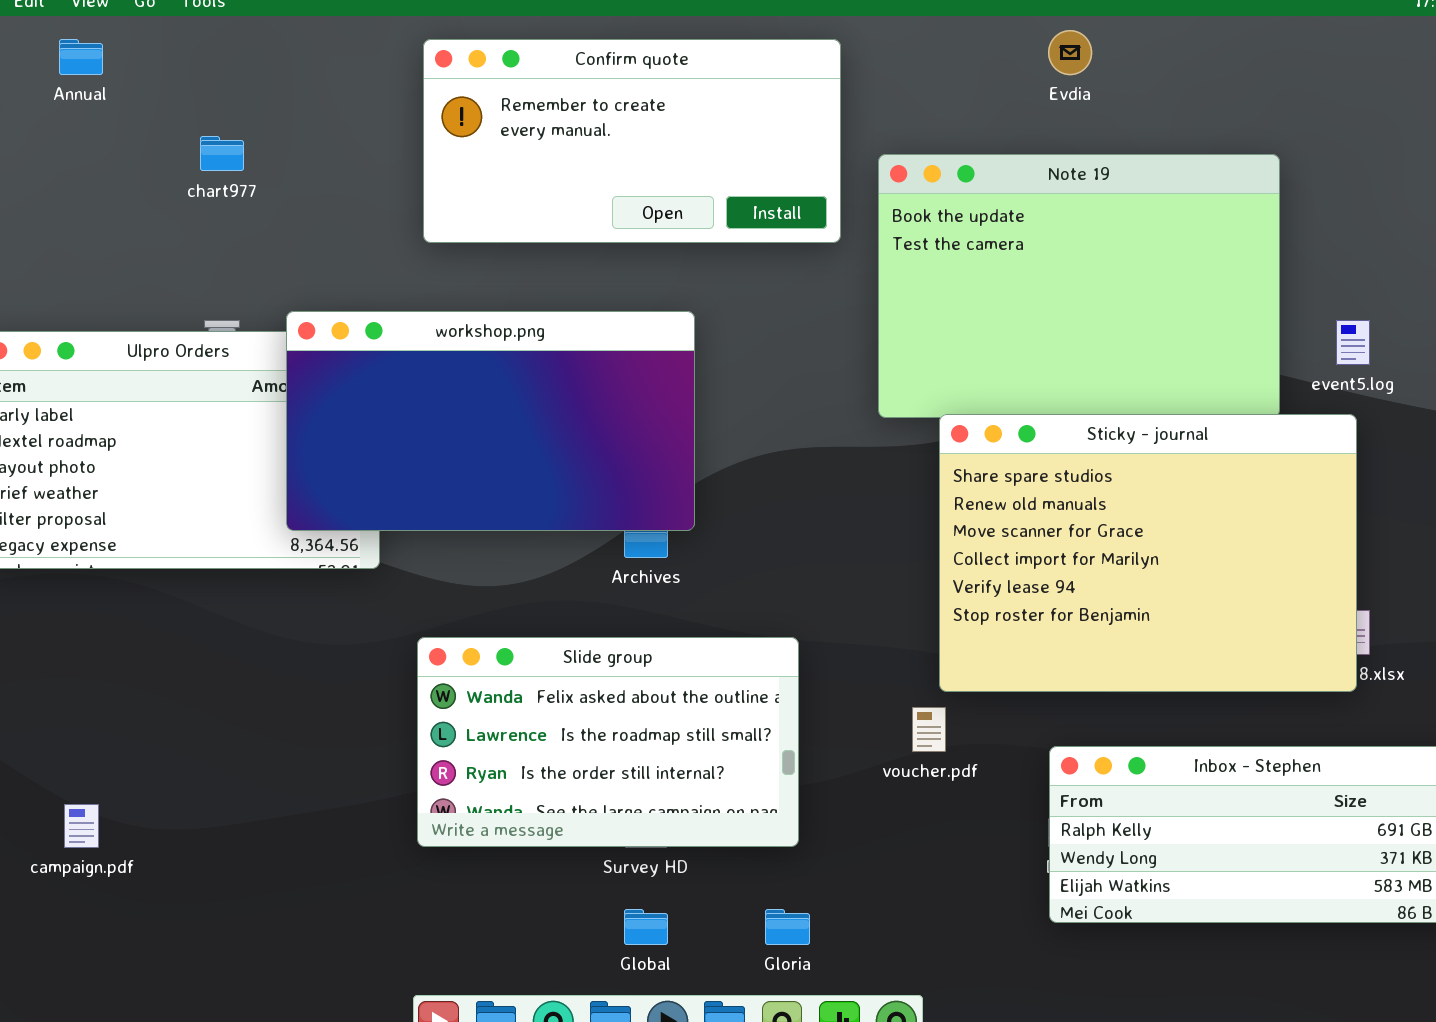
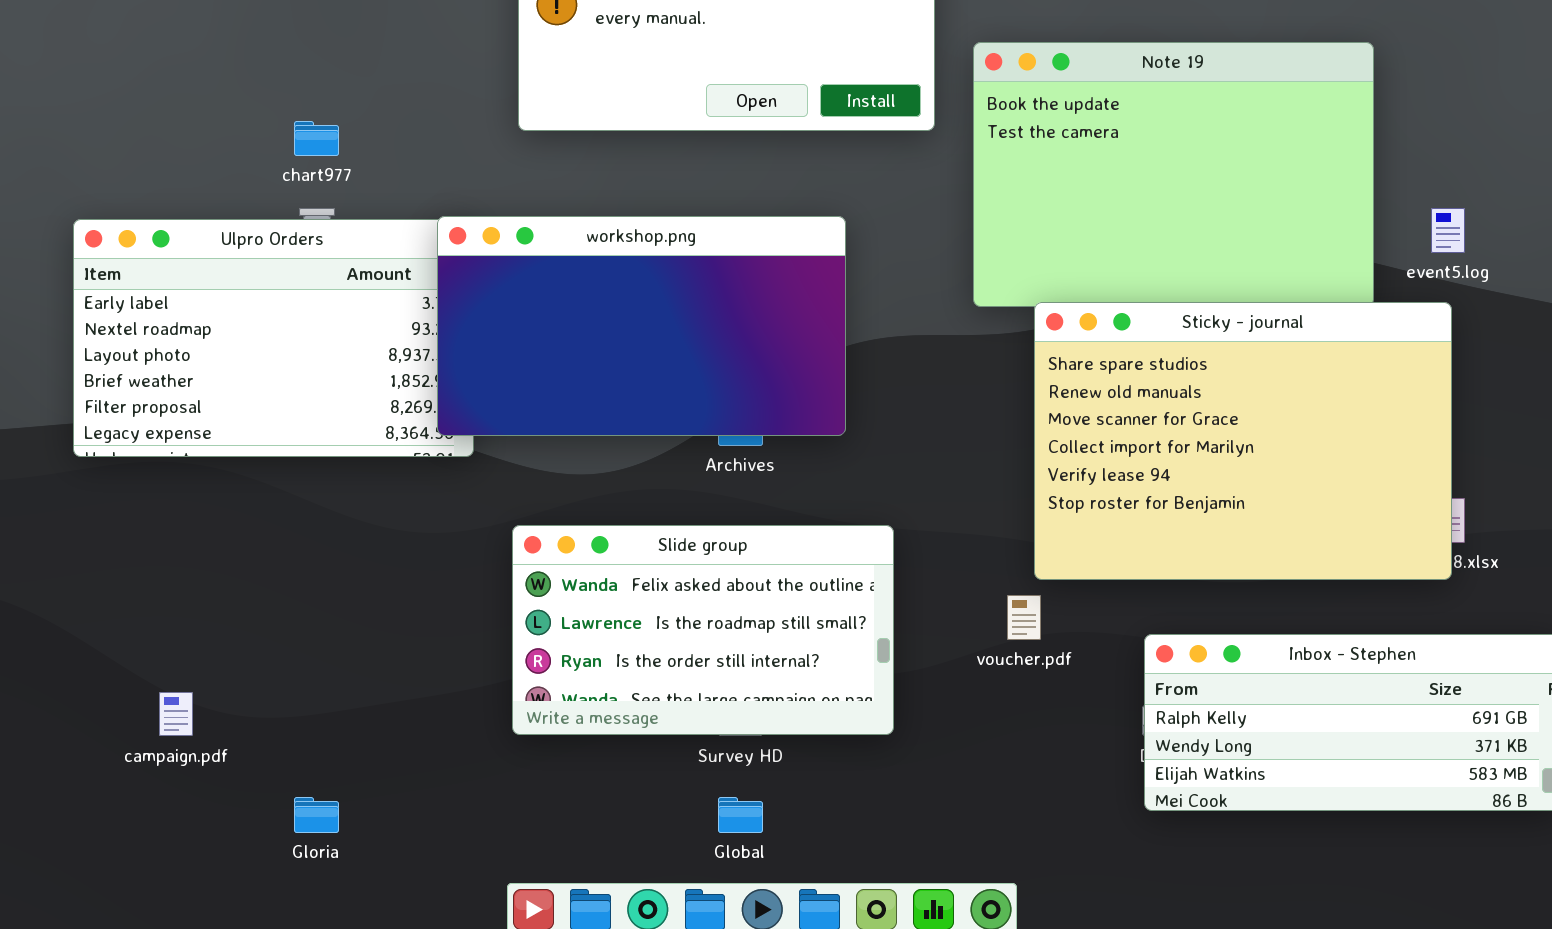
chart977: [200,136,244,171] -> [294,121,339,156], moved
workshop.png: [286,311,695,531] -> [437,216,846,436], moved
Gloria: [765,909,810,945] -> [294,797,339,833], moved

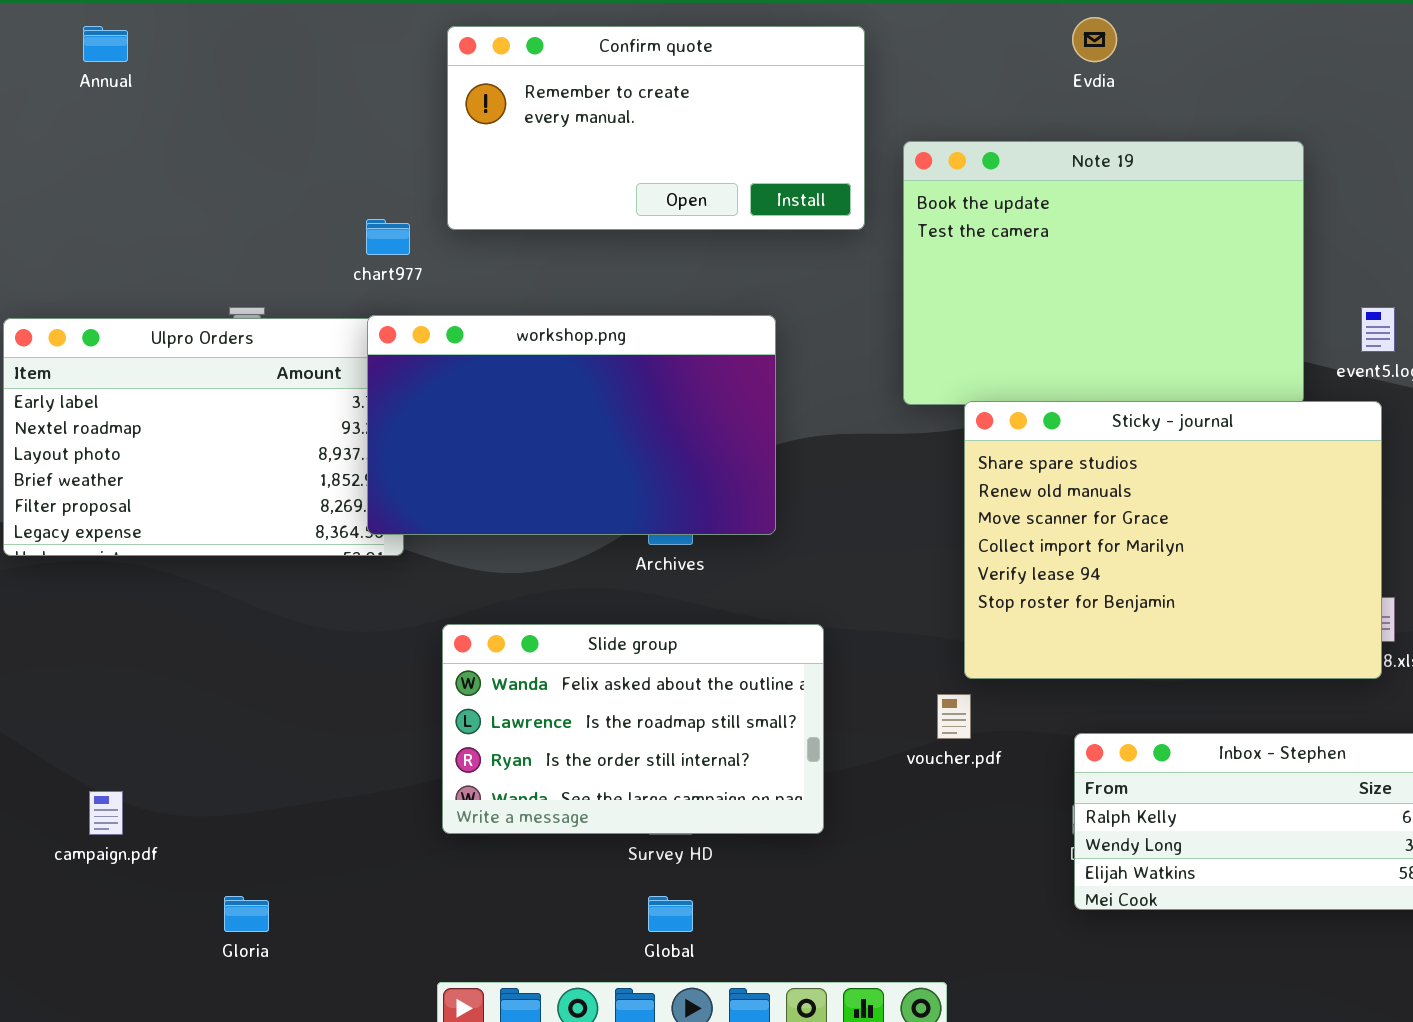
chart977: [294,121,339,156] -> [366,219,410,255], moved

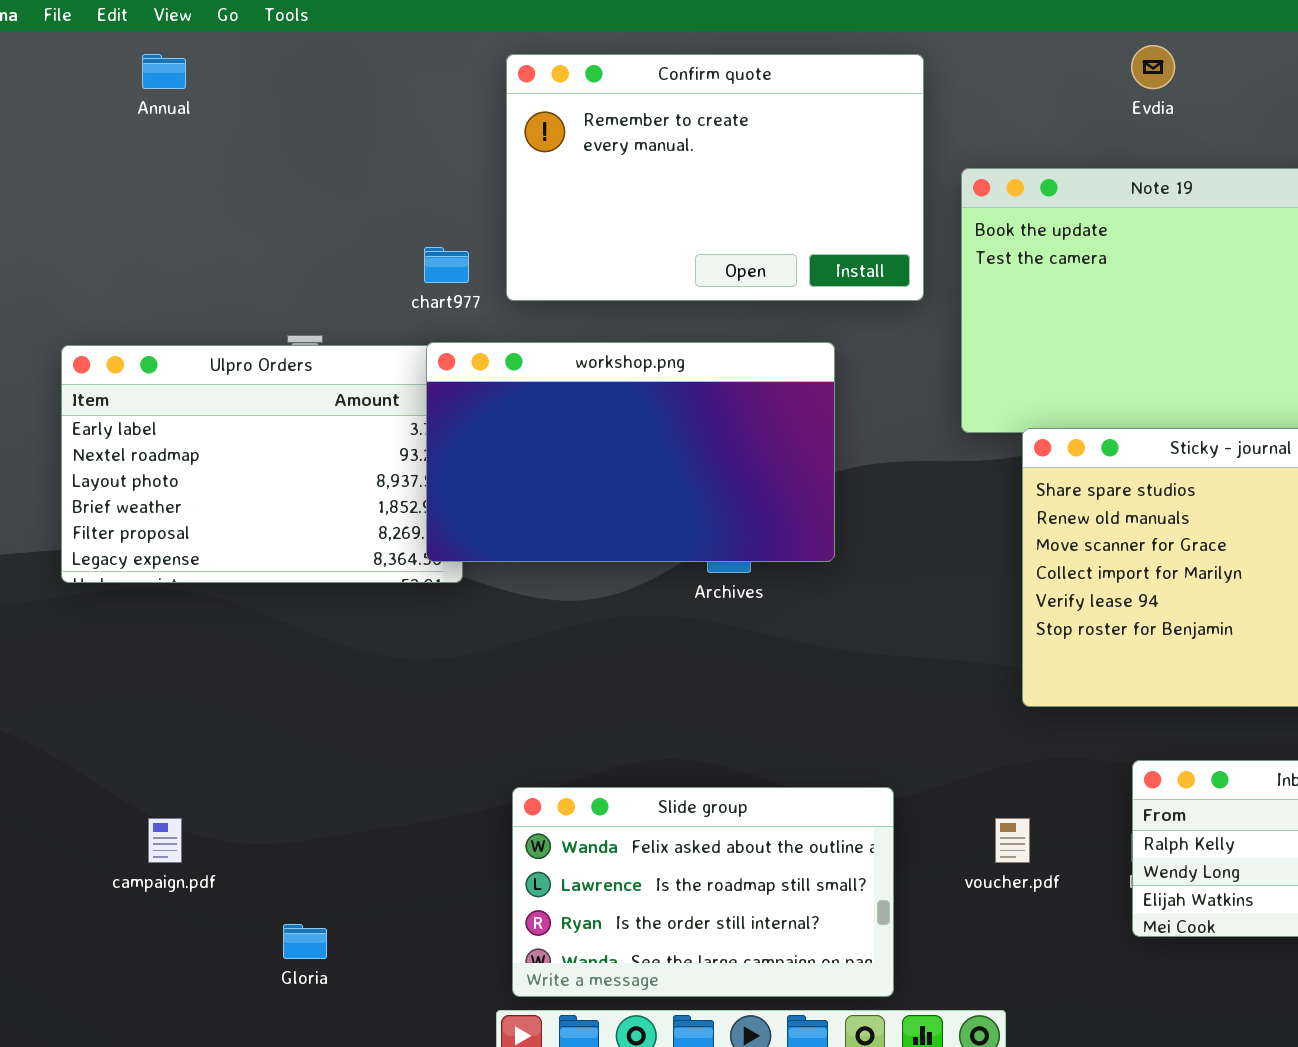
Confirm quote: [447,26,865,230] -> [506,54,924,301], resized
Slide group: [442,624,824,834] -> [512,787,894,997], moved
voucher.pdf: [937,694,971,739] -> [995,818,1030,863], moved

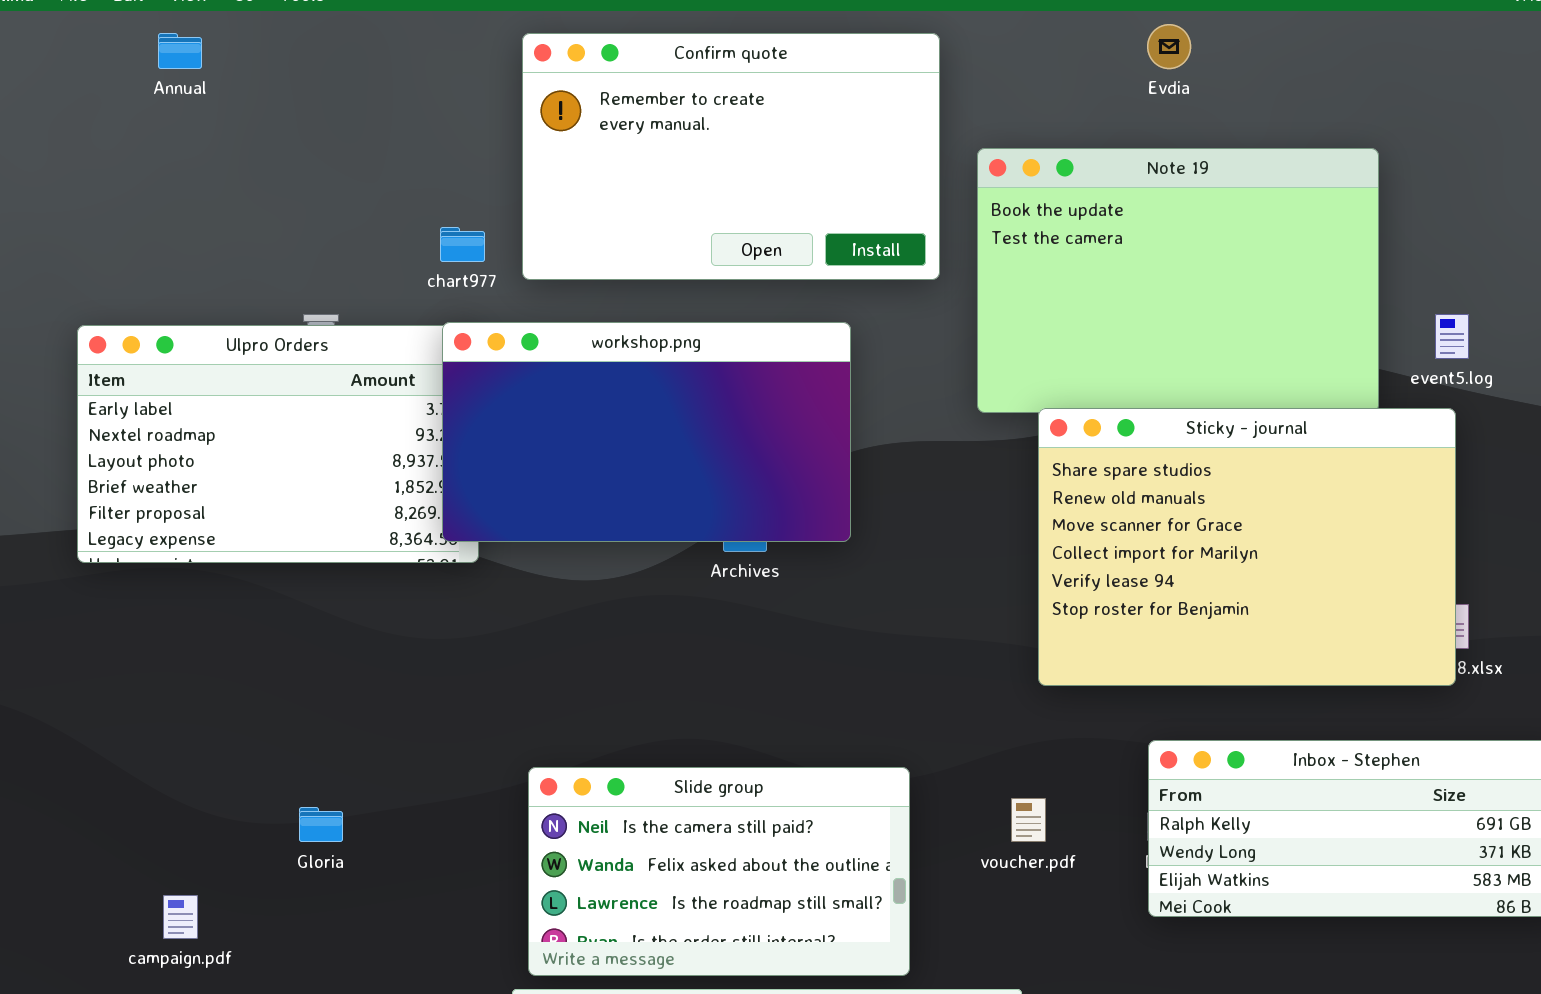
Slide group: [512,787,894,997] -> [528,767,910,976], scrolled up 1 row
campaign.pdf: [148,818,182,863] -> [163,895,198,939], moved
Gloria: [283,924,327,959] -> [299,807,343,842], moved

